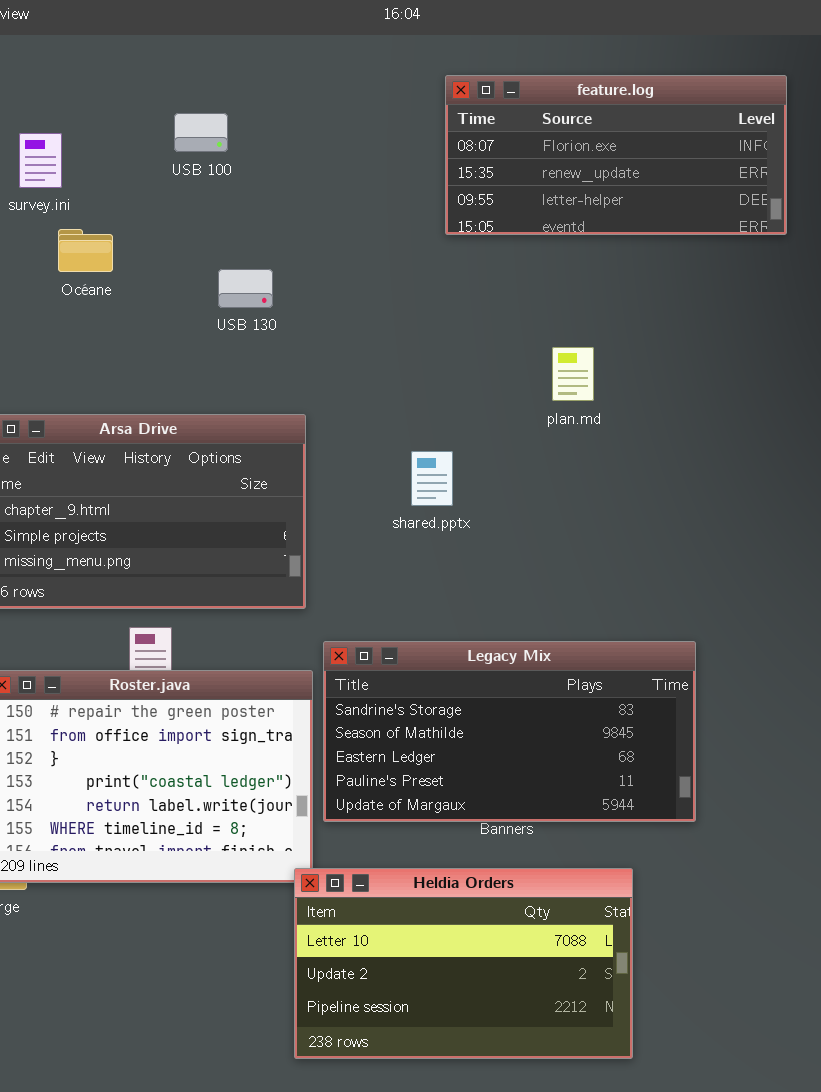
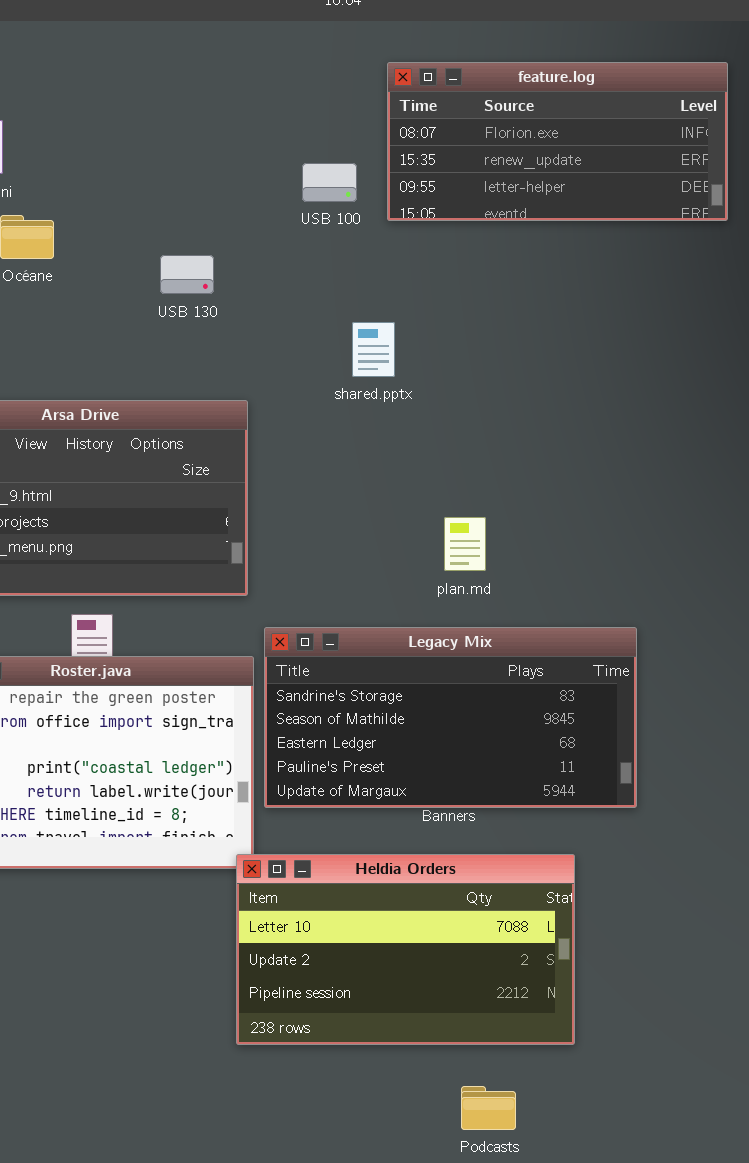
USB 100: [174,113,228,152] -> [302,163,357,202], moved
plan.md: [552,347,594,401] -> [444,517,486,571], moved
shared.pptx: [411,451,453,506] -> [352,322,395,377], moved

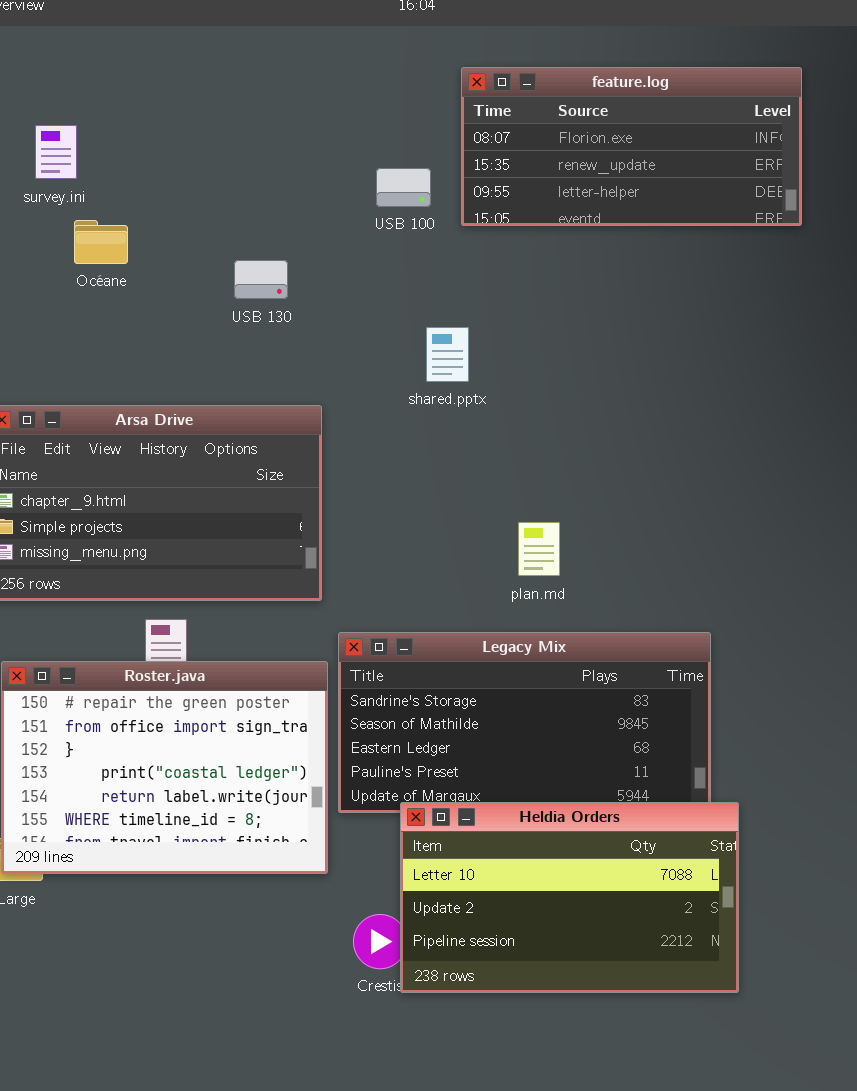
Heldia Orders: [236,854,575,1045] -> [400,802,739,993], moved

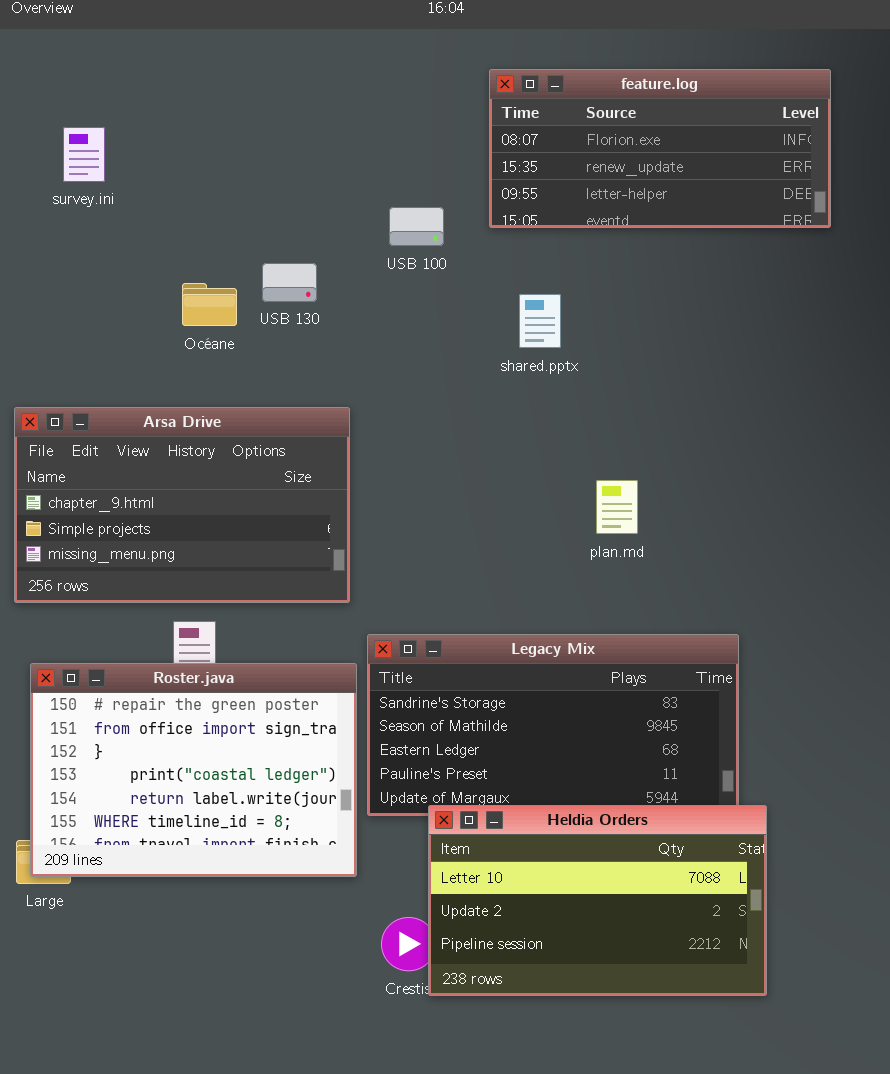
USB 100: [376,168,431,207] -> [389,207,444,246], moved
Océane: [74,220,128,264] -> [182,283,237,326], moved
shared.pptx: [426,327,469,382] -> [519,294,561,348], moved
plan.md: [518,522,560,576] -> [596,480,638,534], moved

